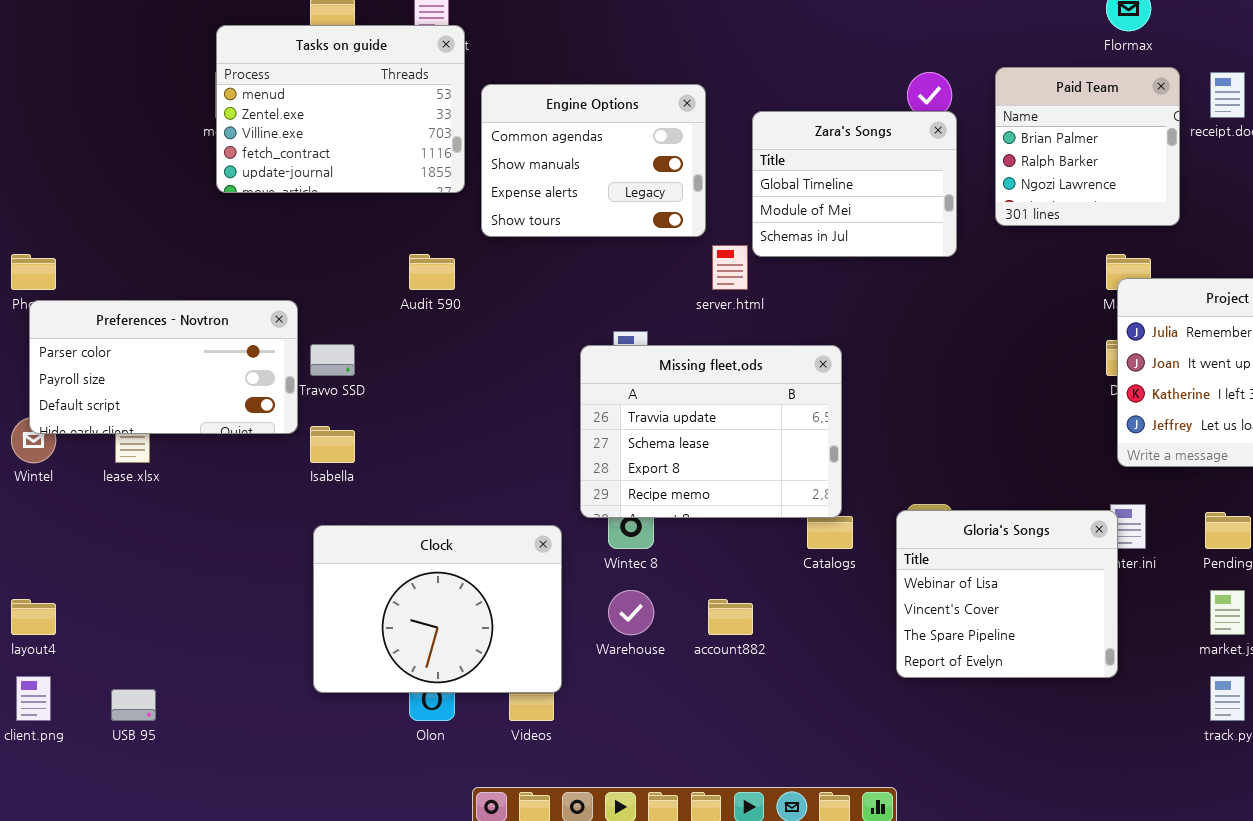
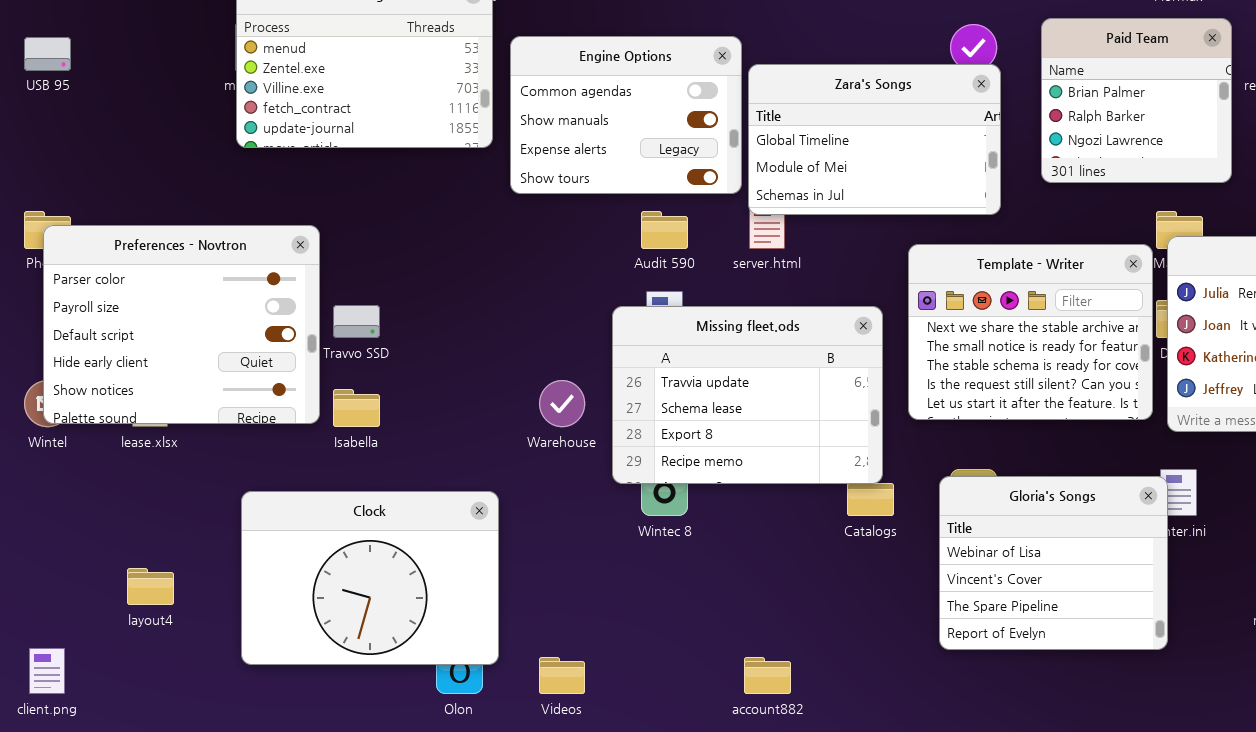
Zara's Songs: [752,111,957,257] -> [748,64,1001,215], resized
Audit 590: [409,254,455,290] -> [641,211,688,249], moved
Template - Writer: none -> [908,244,1153,420], opened
Preferences - Novtron: [29,300,298,434] -> [43,225,320,424], moved, resized
Clock: [313,525,562,693] -> [241,491,499,665], moved
Warehouse: [608,590,654,635] -> [539,380,585,427], moved
layout4: [11,599,56,635] -> [127,568,174,605], moved
account882: [708,599,753,635] -> [744,657,791,694], moved
USB 95: [111,689,156,721] -> [24,37,71,71], moved

